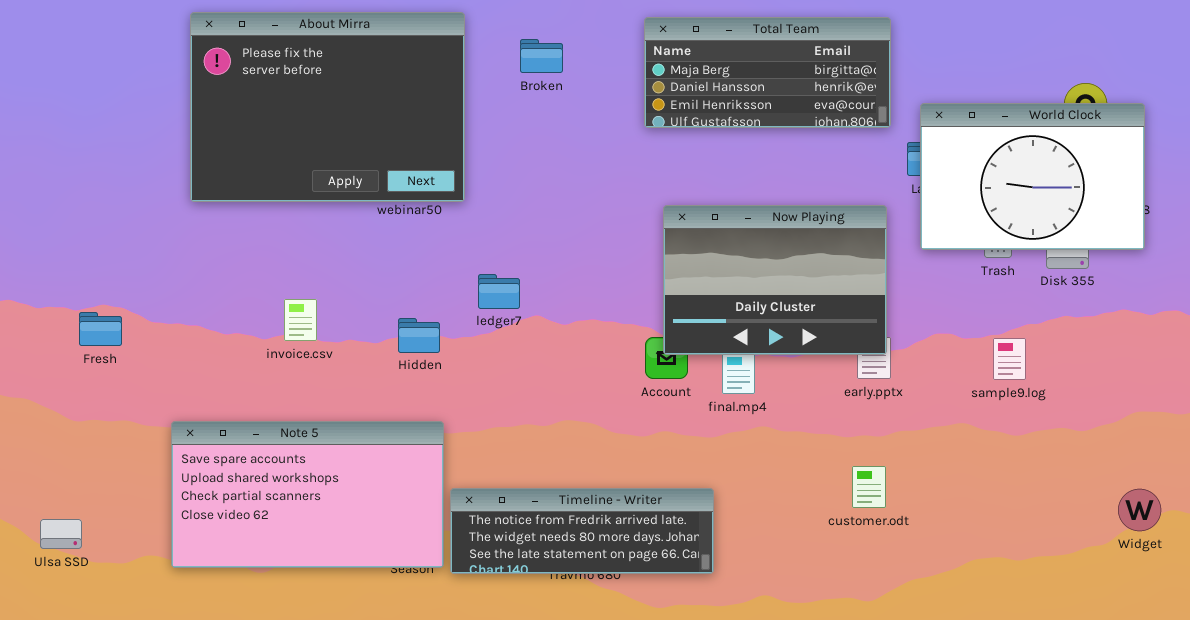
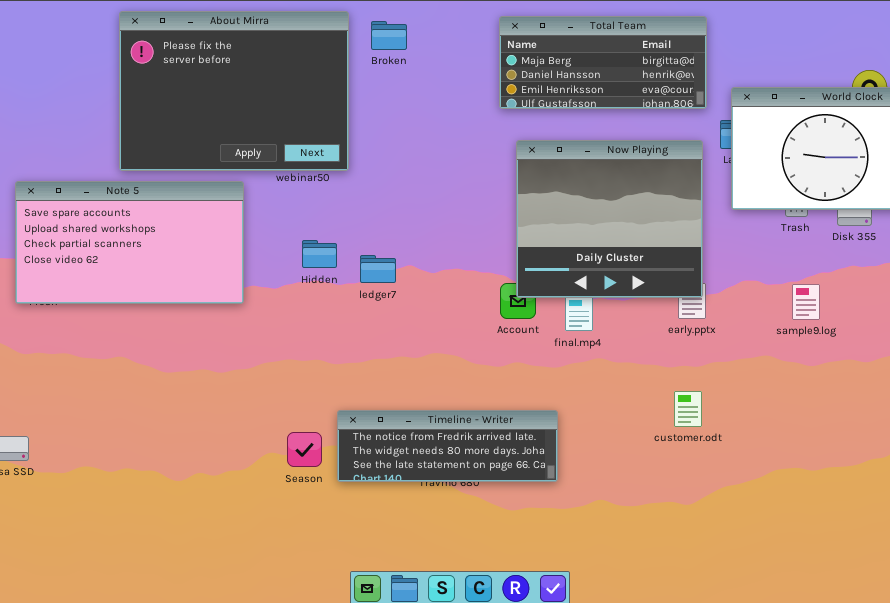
Broken: [520,39,563,73] -> [371,21,407,50], moved
Now Playing: [663,205,887,355] -> [516,140,703,298], resized
ledger7: [478,274,520,309] -> [360,255,396,283], moved
Hidden: [398,318,440,353] -> [302,240,337,268], moved
Note 5: [171,421,444,568] -> [15,181,244,304], moved

